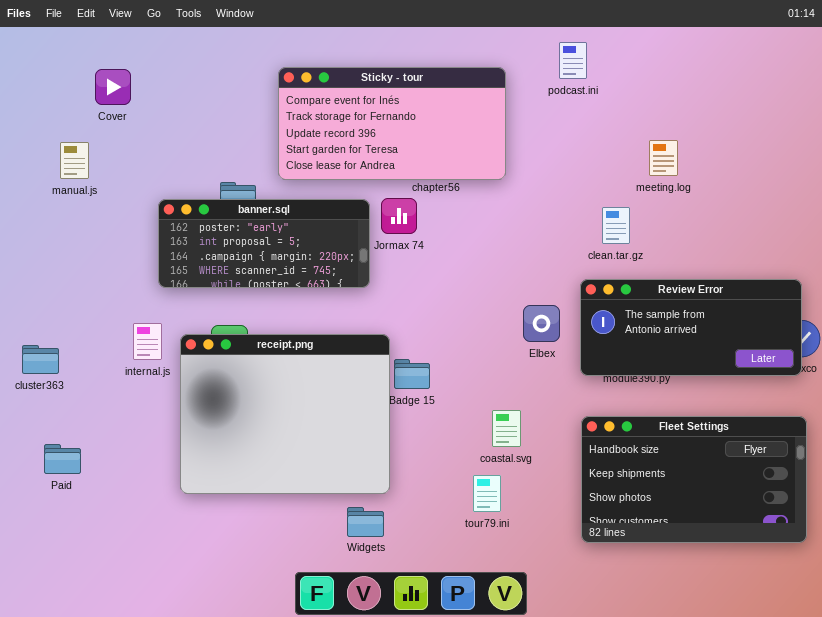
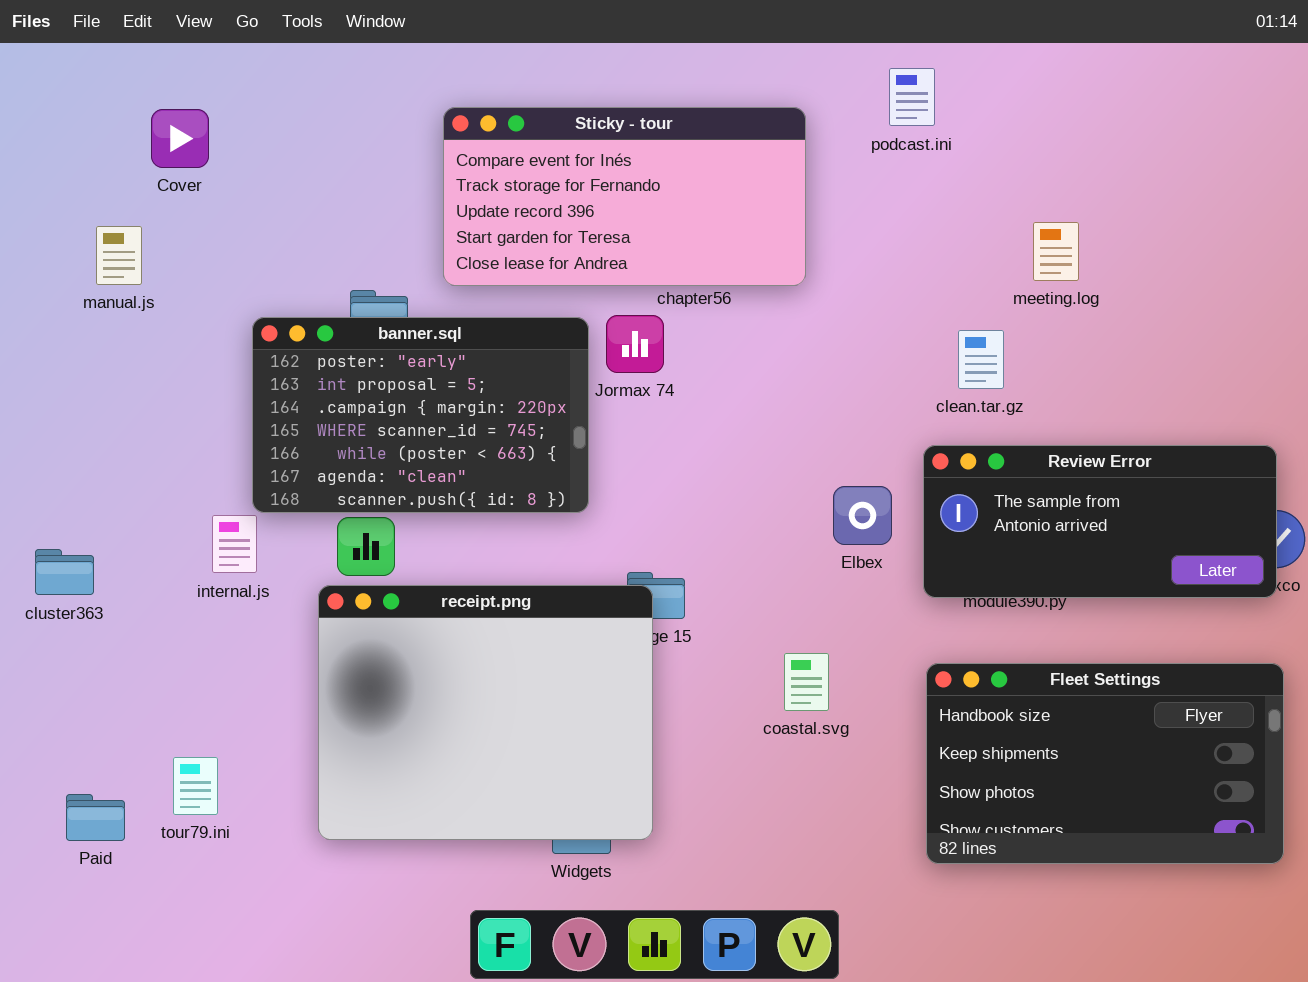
banner.sql: [158,199,370,288] -> [252,317,589,513], resized
receipt.png: [180,334,390,494] -> [318,585,653,840], moved
Paid: [44,444,81,474] -> [66,794,125,841], moved
tour79.ini: [473,475,501,512] -> [173,757,218,815], moved

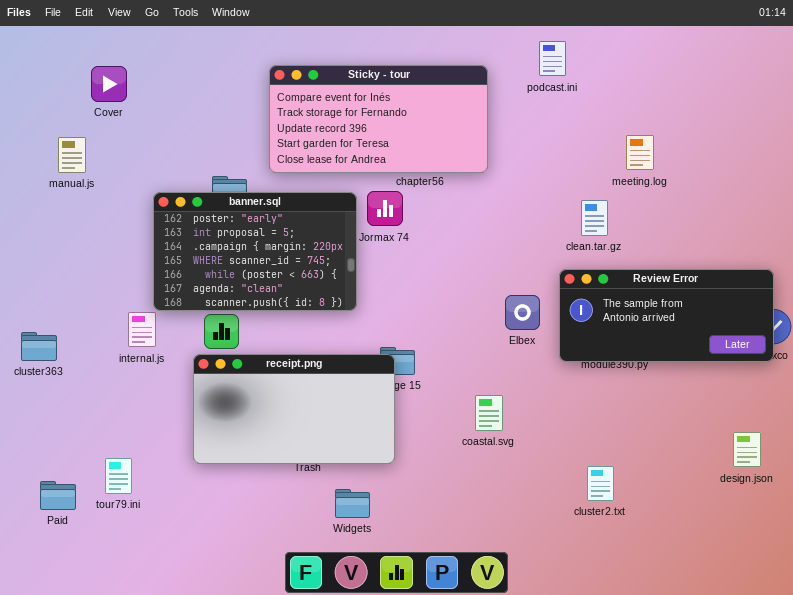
receipt.png: [318,585,653,840] -> [193,354,395,464], resized
Fleet Settings: [926,663,1284,864] -> none, closed

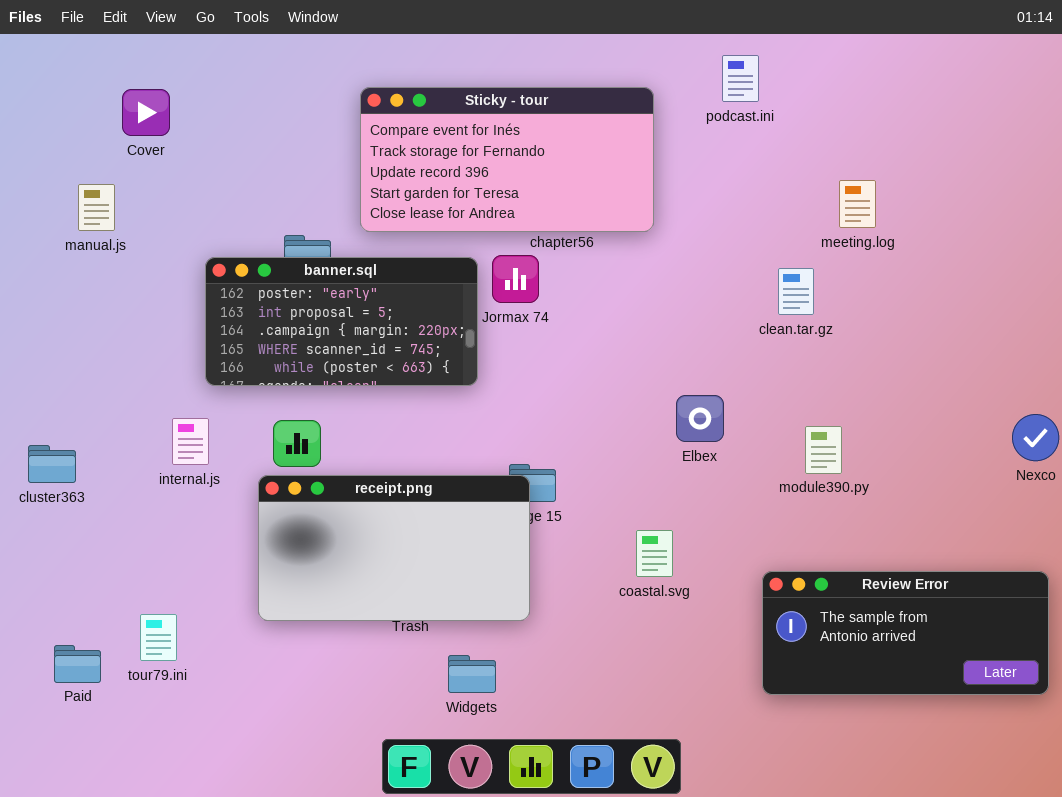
banner.sql: [153,192,357,311] -> [205,257,478,386], resized
Review Error: [559,269,774,362] -> [762,571,1049,695], moved

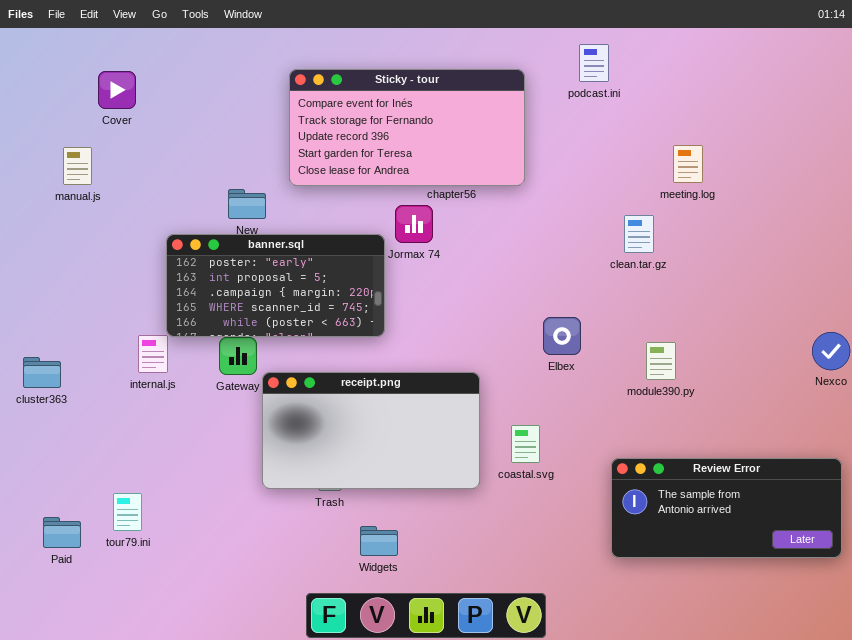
banner.sql: [205,257,478,386] -> [166,234,385,337], moved
receipt.png: [258,475,530,621] -> [262,372,480,489], moved

